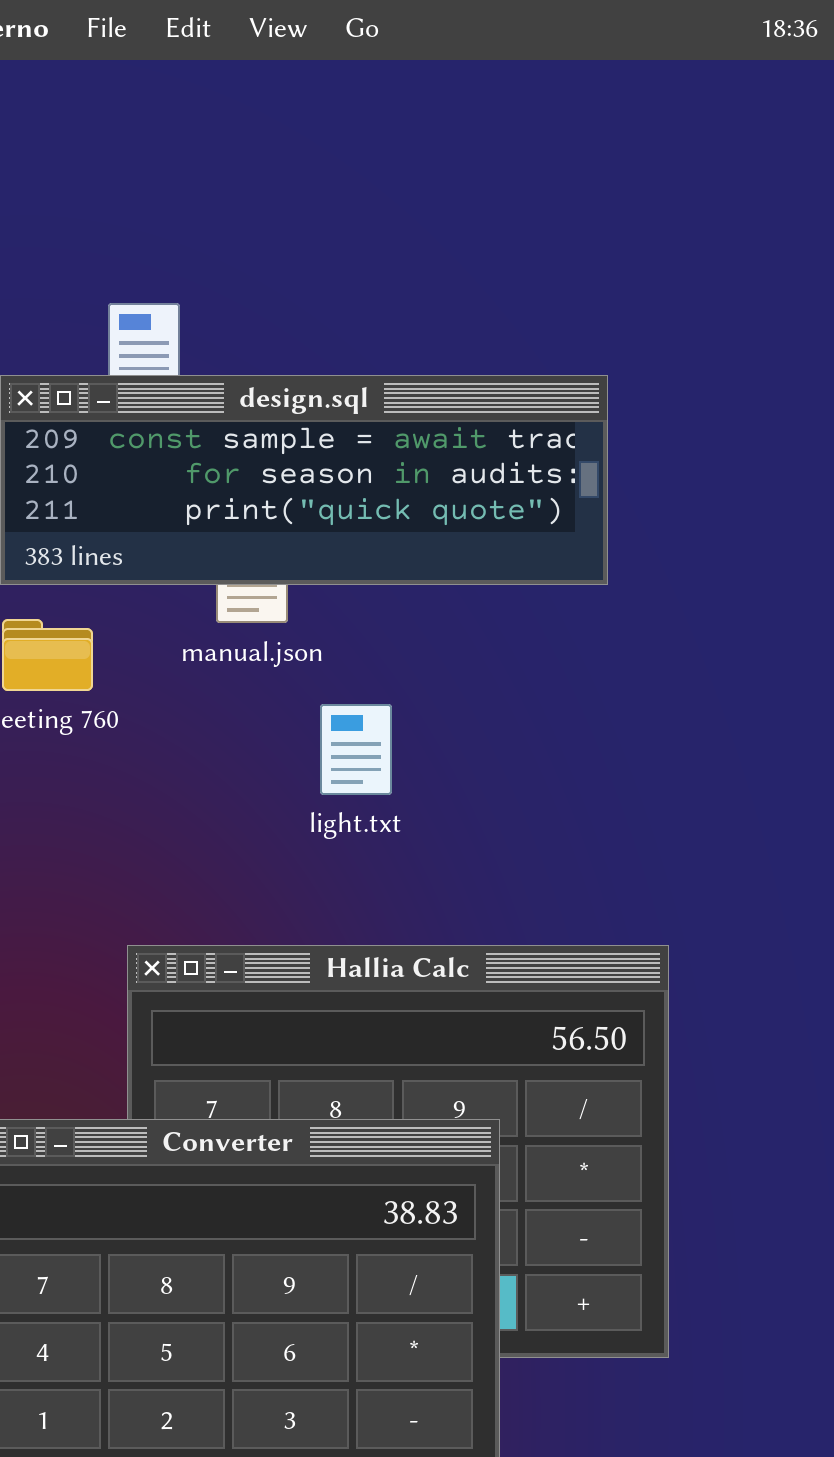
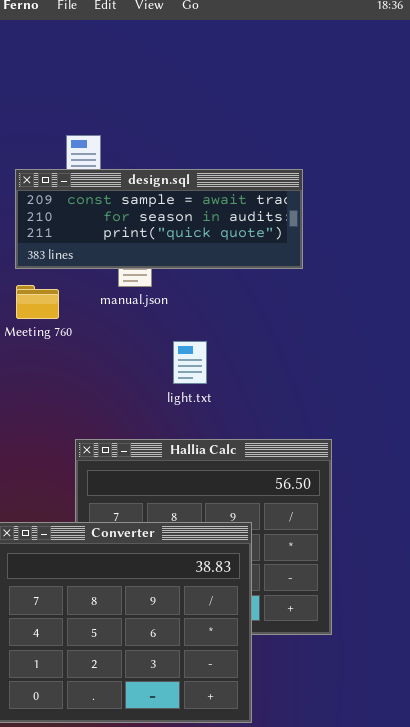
light.txt: [320,704,392,795] -> [173,341,207,384], moved

